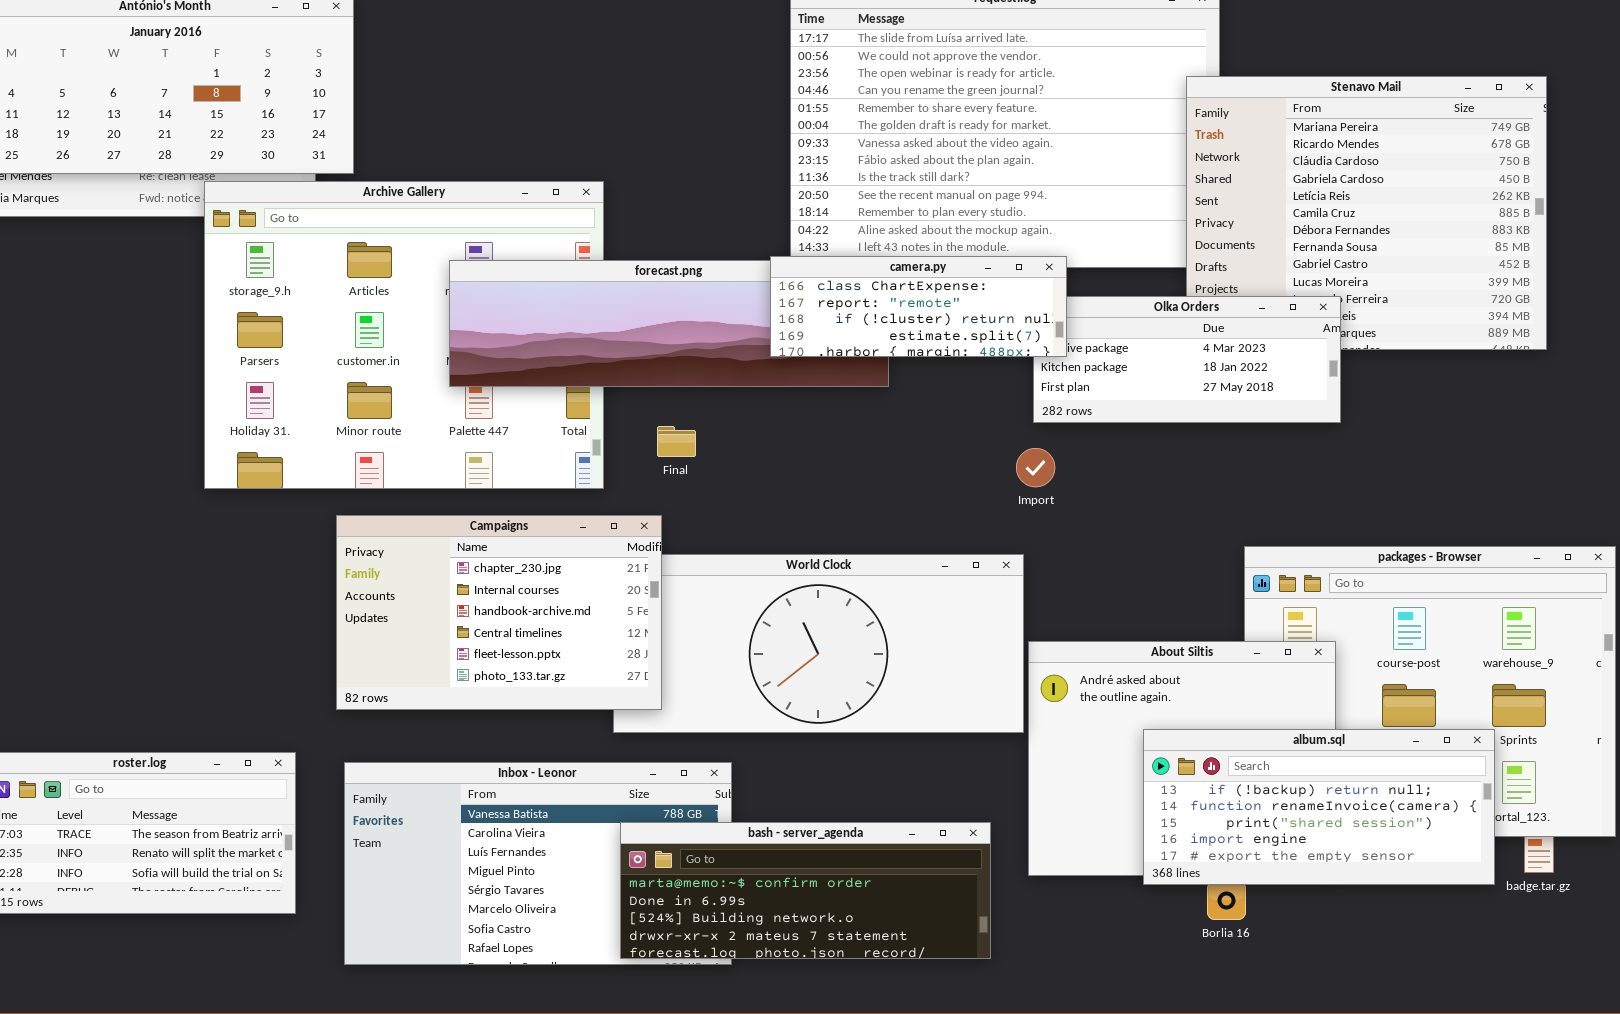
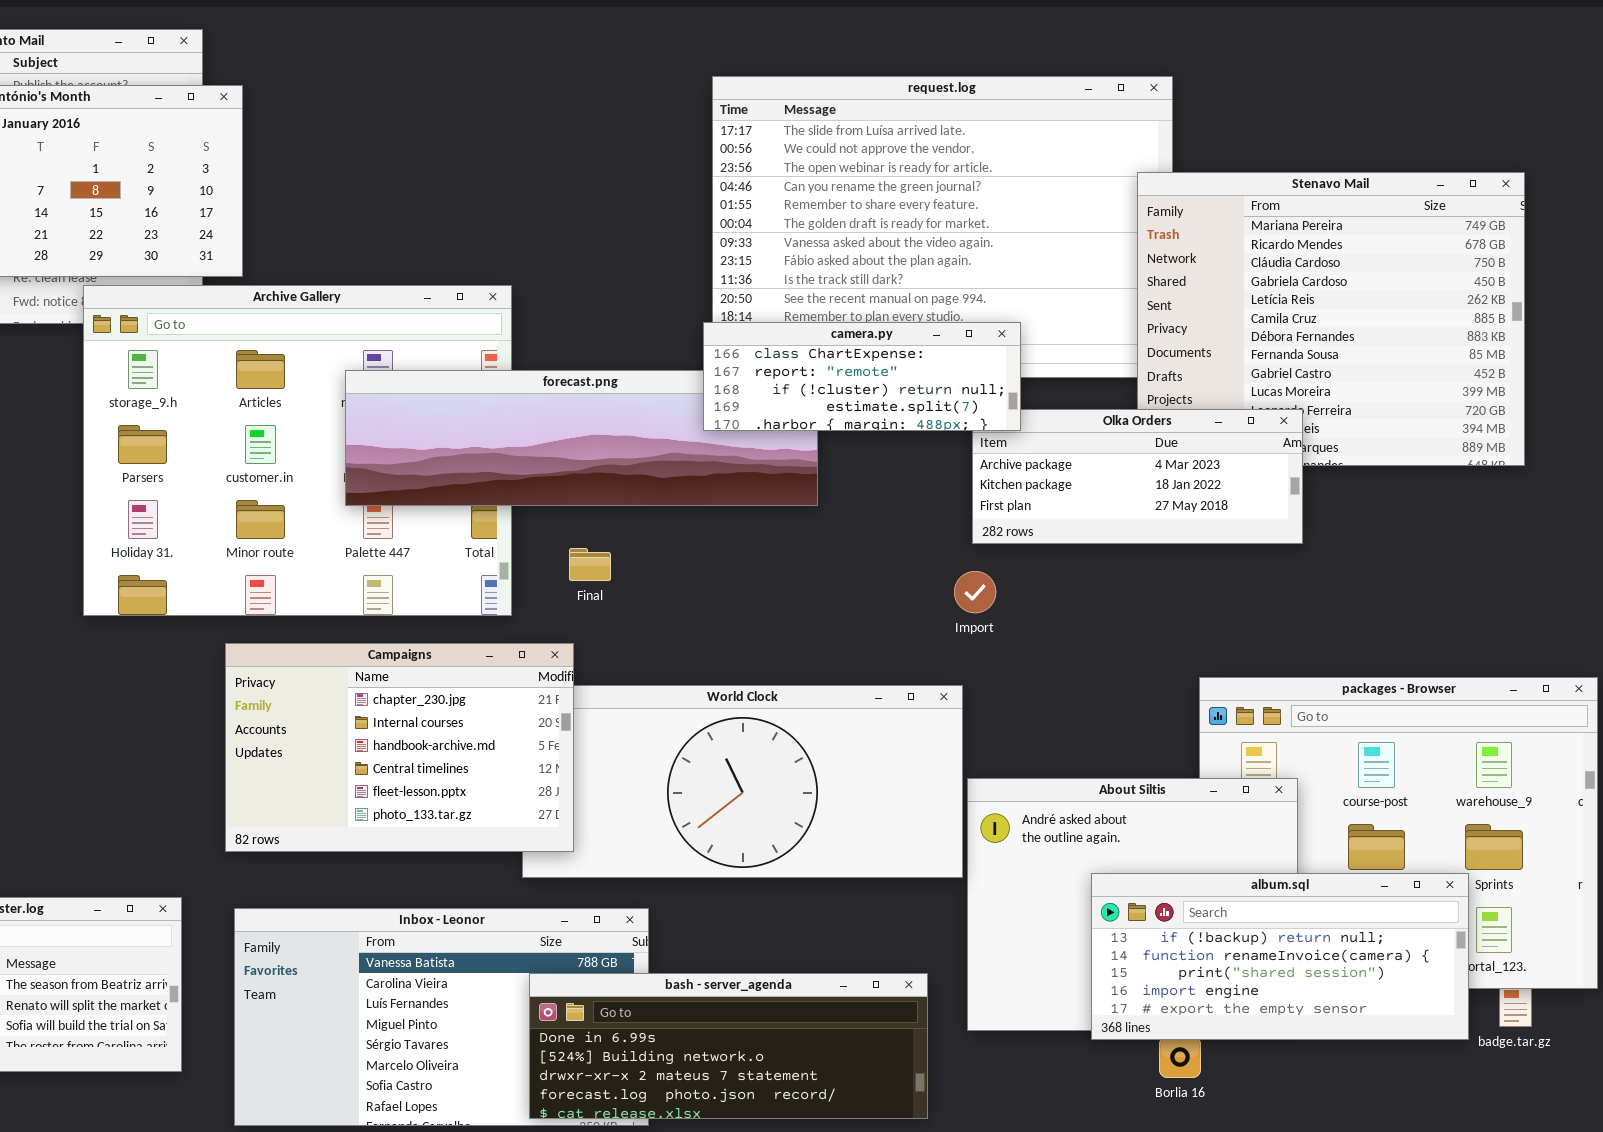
camera.py: [770,256,1067,357] -> [703,322,1021,431], moved
bash - server_agenda: [620,822,991,959] -> [529,973,928,1119], scrolled down 1 row

